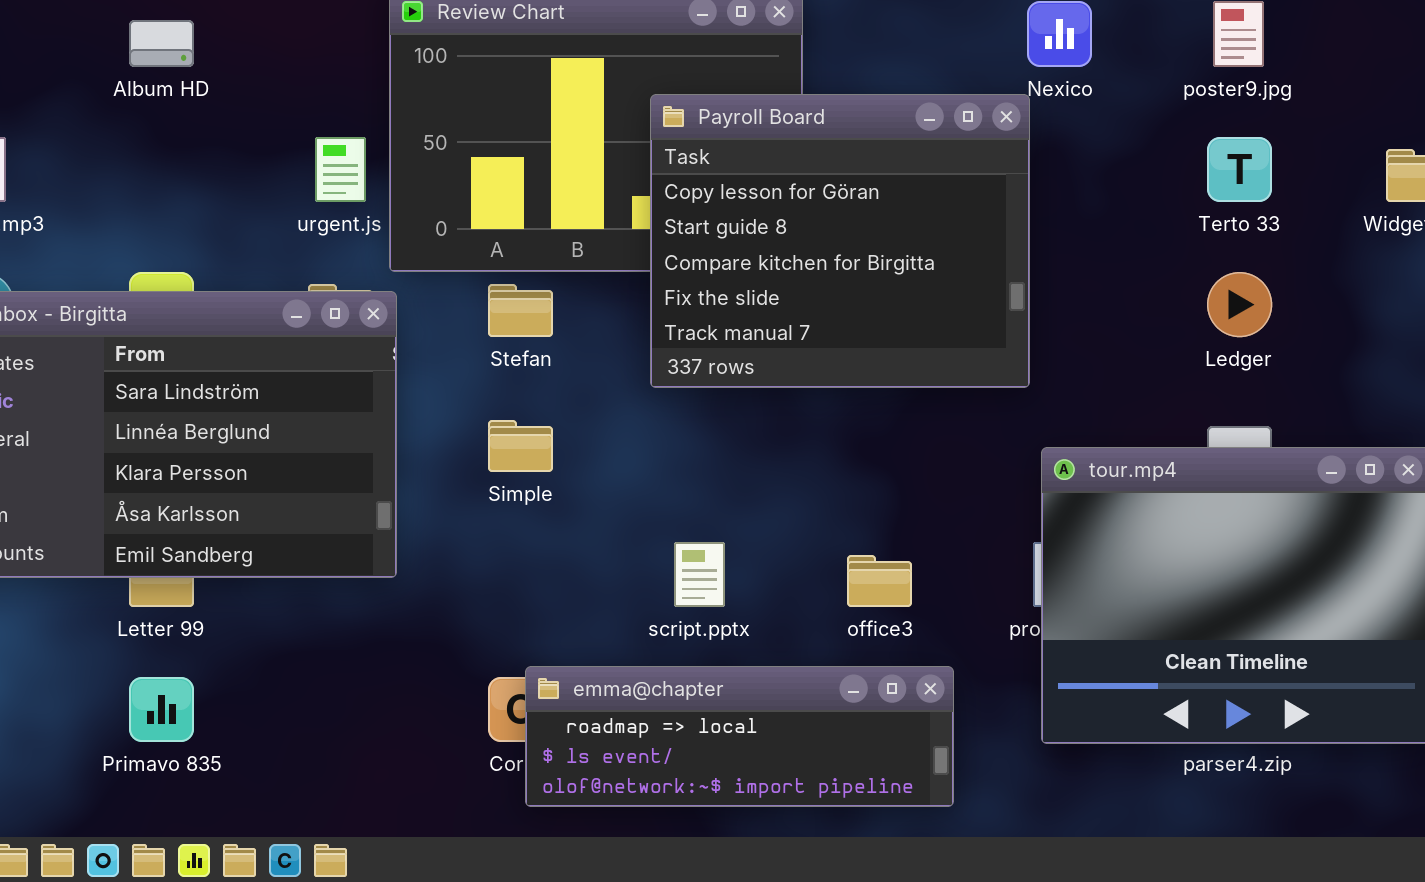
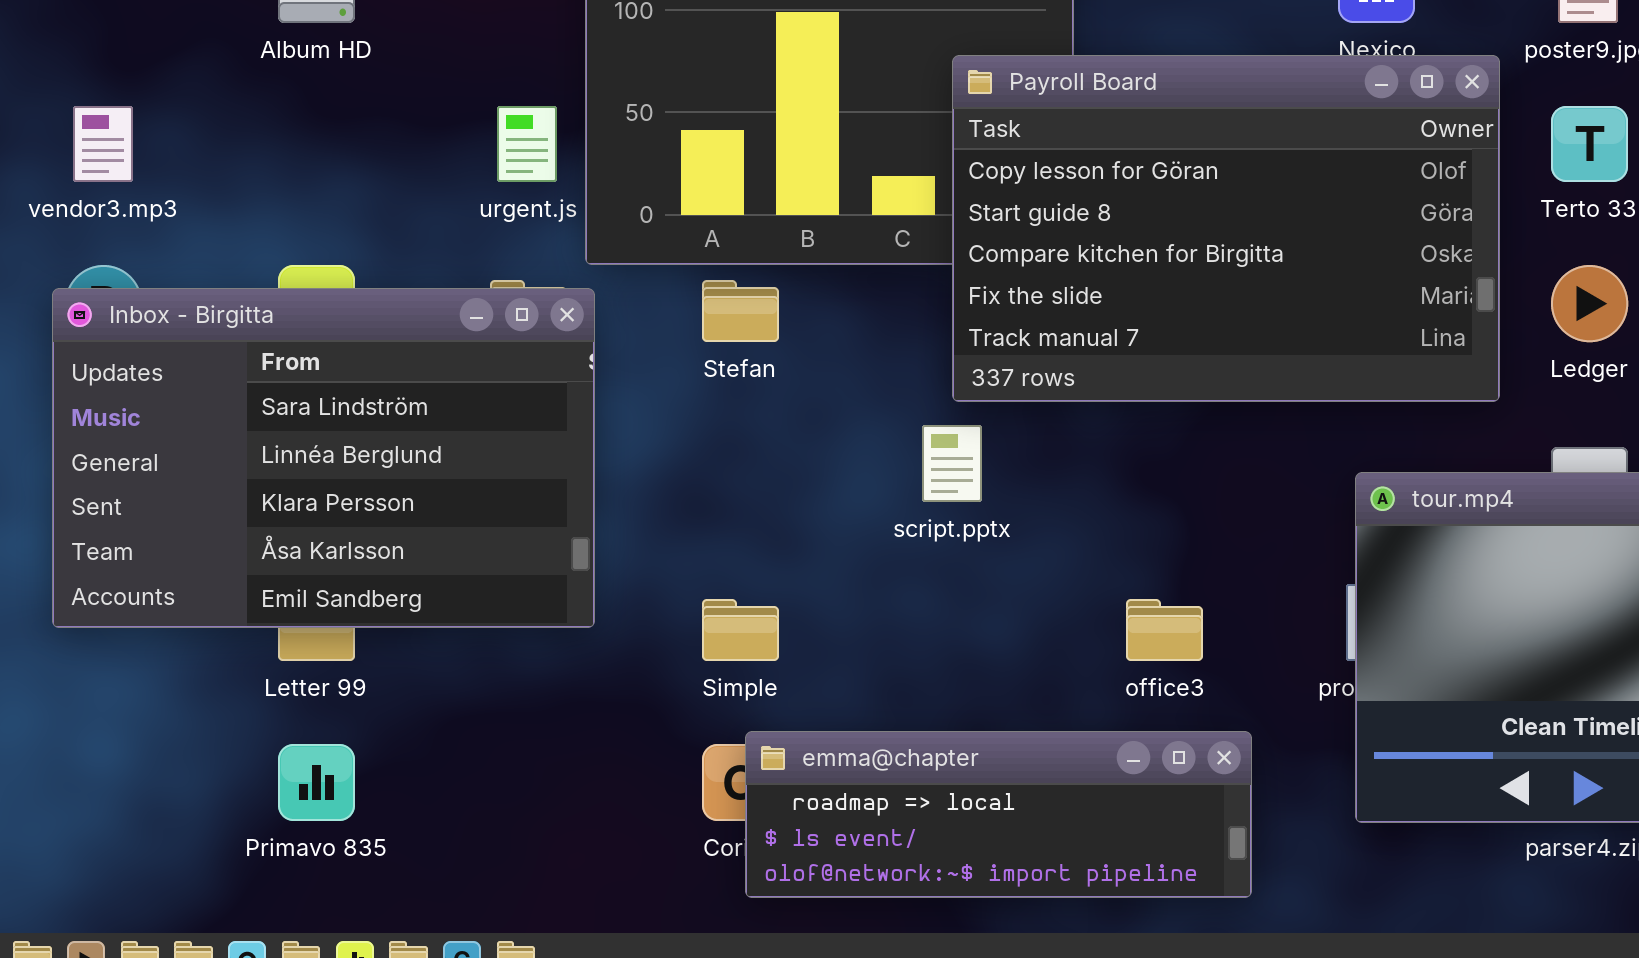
Payroll Board: [650,94,1030,388] -> [952,55,1500,402], moved, resized
Simple: [488,420,553,472] -> [702,599,779,661], moved
script.pptx: [674,542,725,607] -> [922,425,982,502], moved

